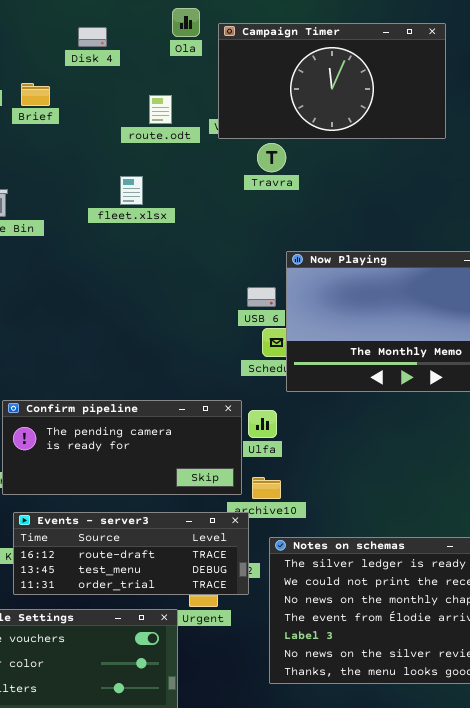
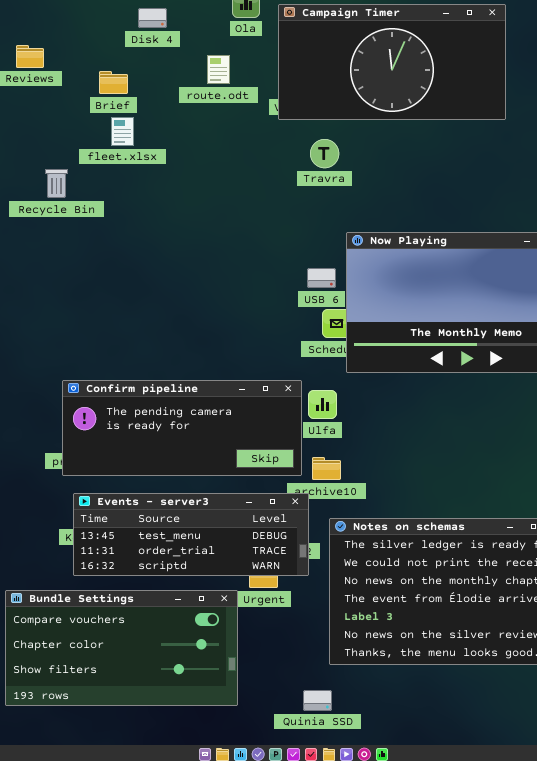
Brief: [21,83,50,106] -> [99,71,128,94], moved
route.odt: [149,95,172,124] -> [207,55,230,84], moved
Travra: [257,143,286,172] -> [310,139,339,168], moved
fleet.xlsx: [120,176,143,205] -> [111,117,134,146], moved
Events - server3: [13,512,249,595] -> [73,493,309,576], scrolled down 1 row

